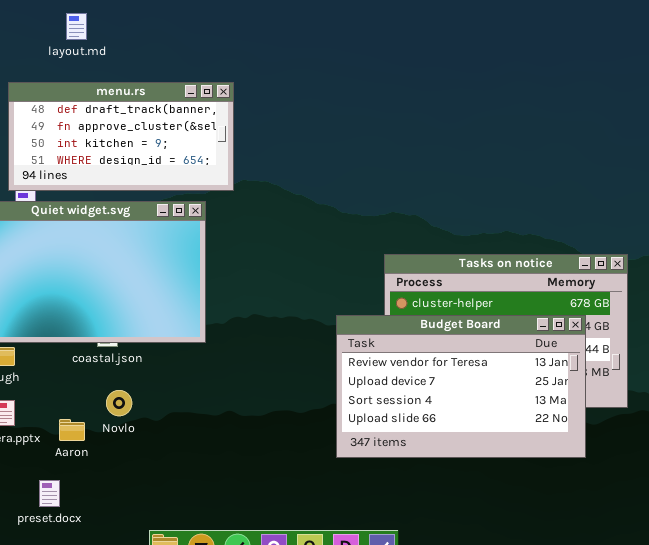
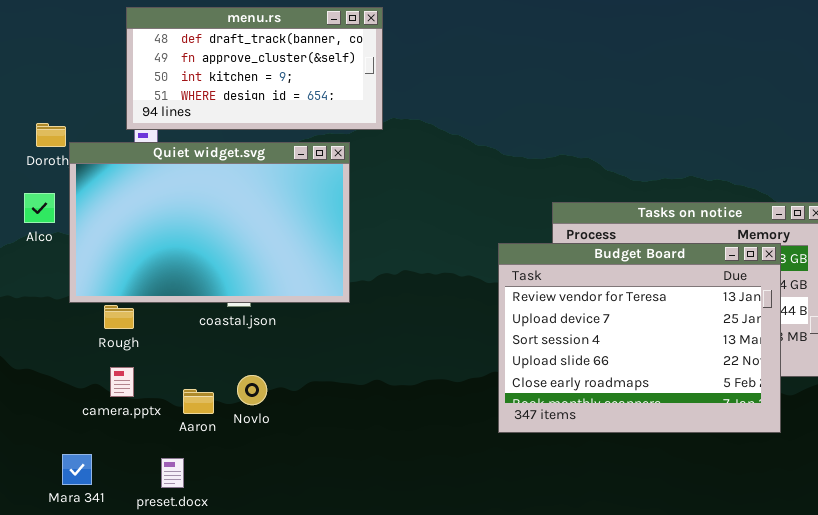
Budget Board: [336,315,586,458] -> [498,243,781,433], resized
Novlo: [106,390,132,416] -> [237,375,267,405], moved

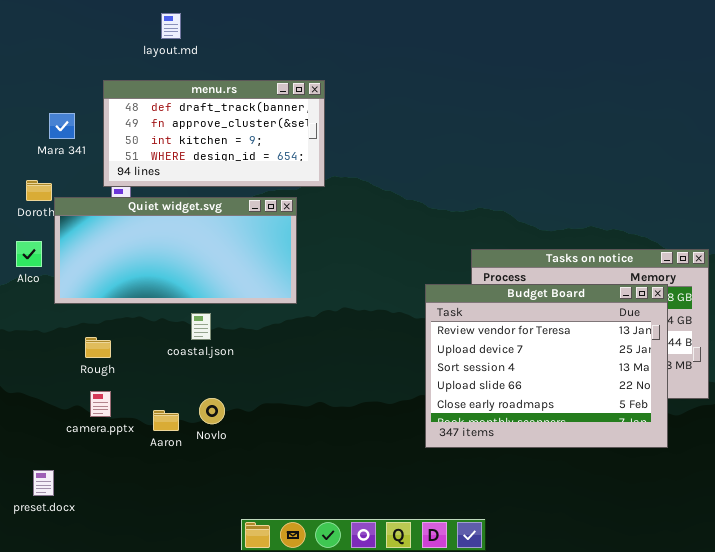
Quiet widget.svg: [69,142,350,303] -> [54,197,297,304], resized
Mara 341: [62,454,92,485] -> [49,113,75,139], moved
preset.docx: [161,458,184,488] -> [33,470,54,496], moved

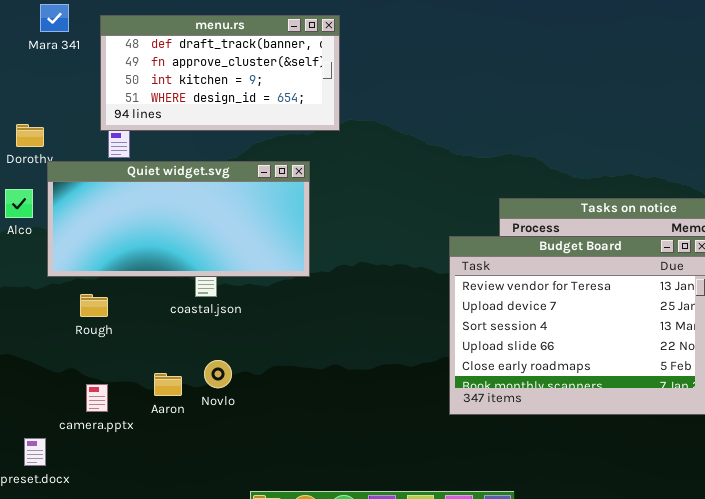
Mara 341: [49,113,75,139] -> [40,4,69,32], moved
Quiet widget.svg: [54,197,297,304] -> [47,161,310,277], moved
camera.pptx: [90,391,111,417] -> [86,384,108,412], moved

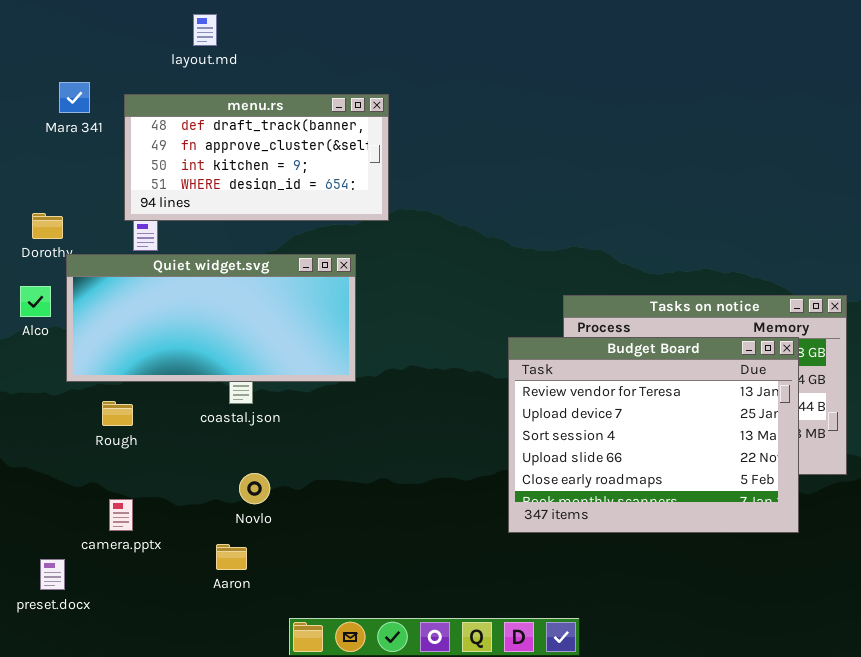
Aaron: [154,373,182,396] -> [216,544,247,570], moved

